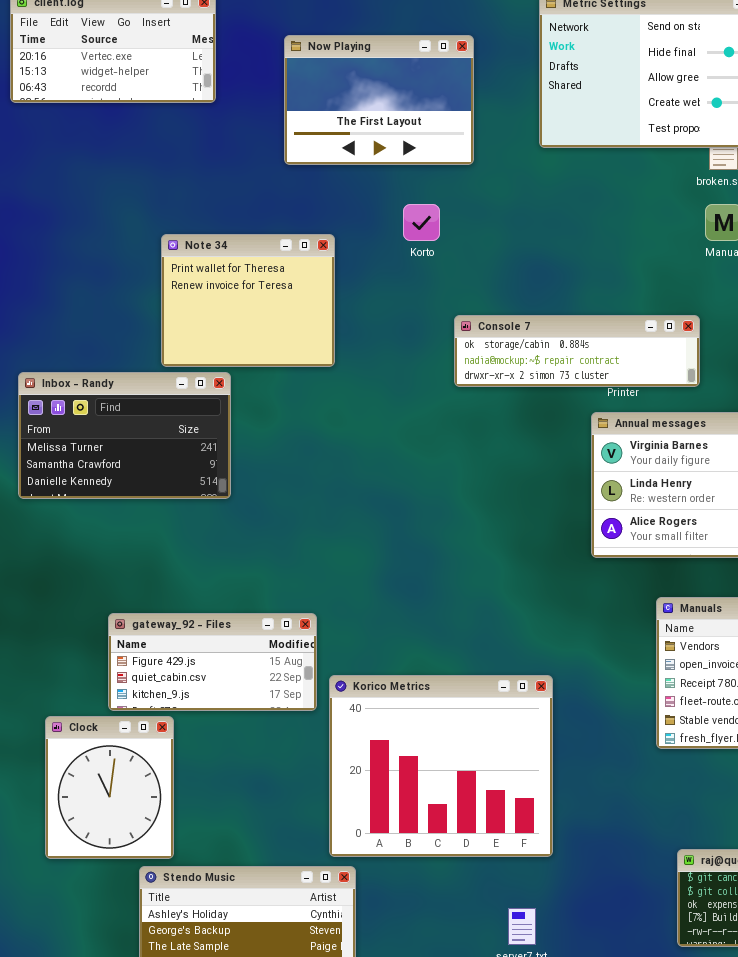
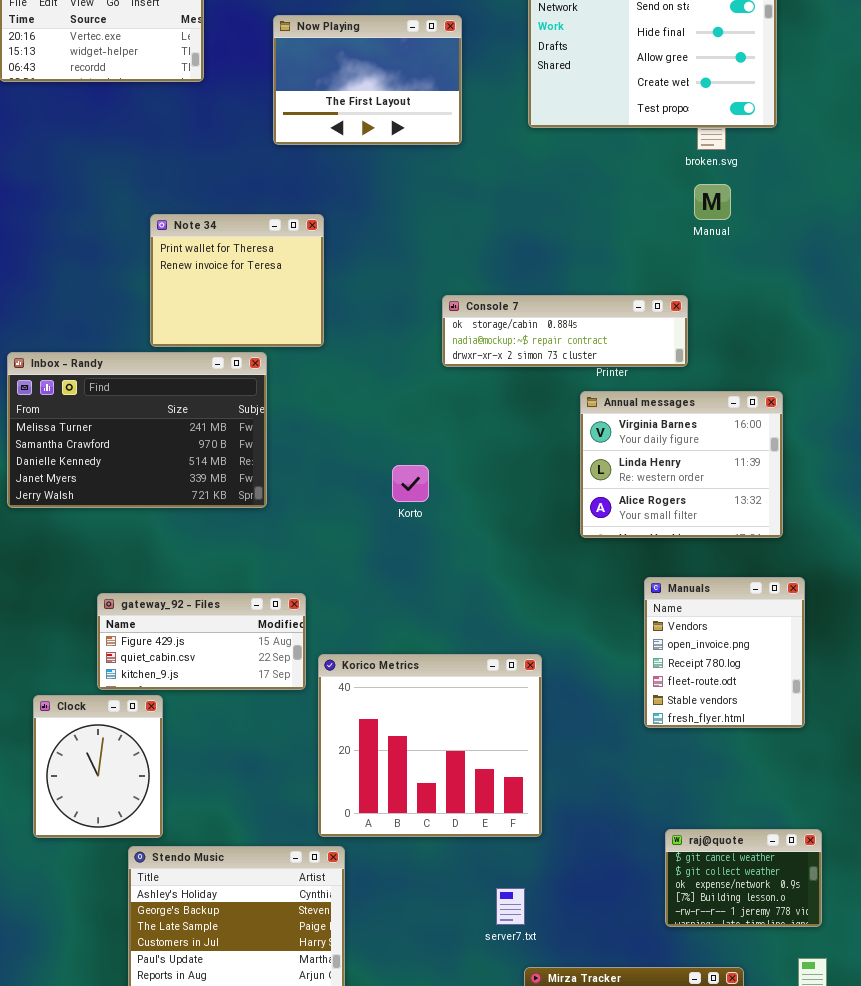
Korto: [403,204,440,241] -> [392,465,429,502], moved
Inbox - Randy: [18,372,231,499] -> [7,352,267,508], resized

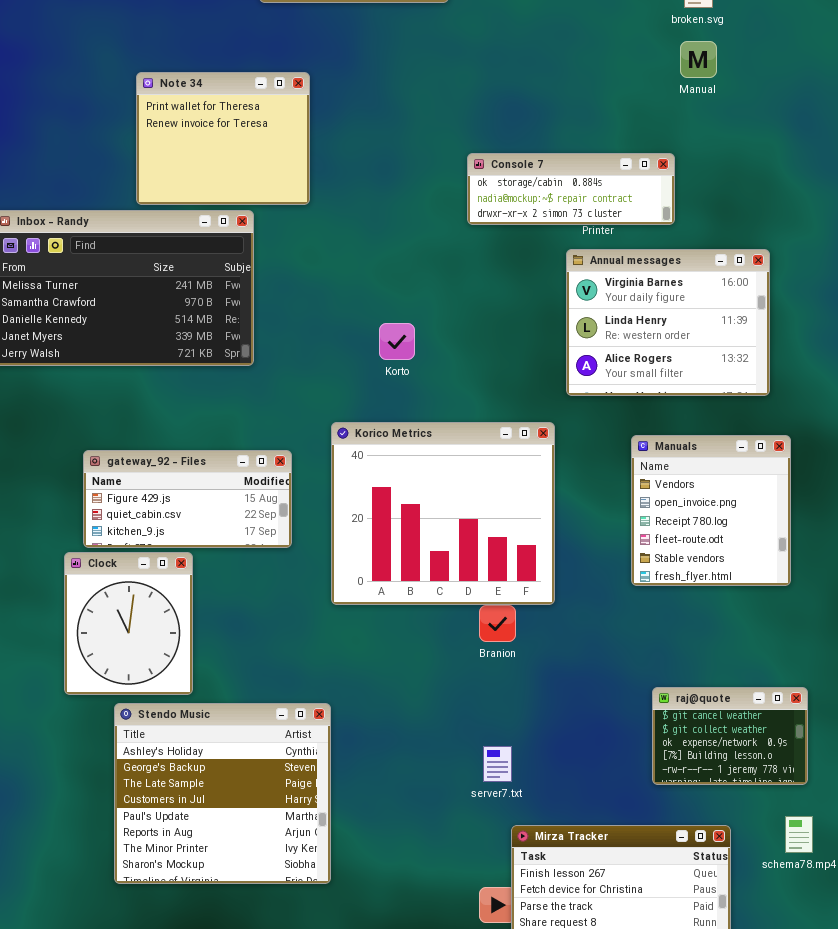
Console 7: [442,295,688,367] -> [467,153,675,225], resized
Korico Metrics: [318,654,542,837] -> [331,422,555,605], moved
Clock: [33,695,163,838] -> [64,552,193,695], moved

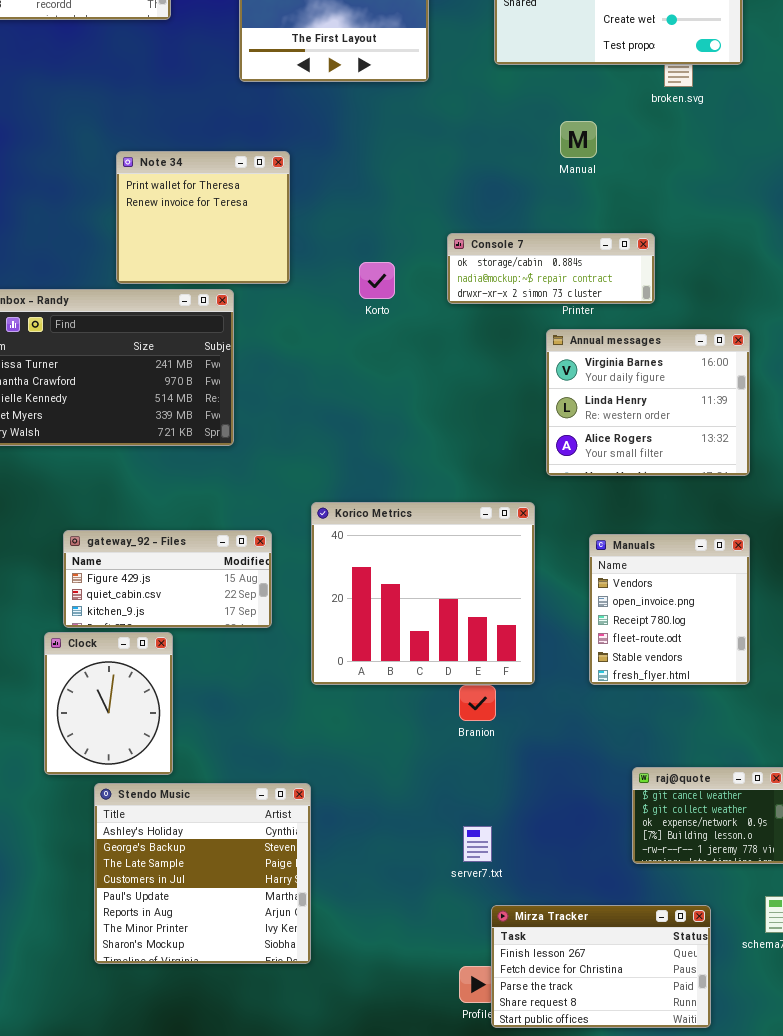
Manual: [680,41,717,78] -> [560,121,597,158], moved
Korto: [379,323,415,360] -> [359,262,395,299], moved
Manuals: [631,435,791,586] -> [589,534,750,685], moved

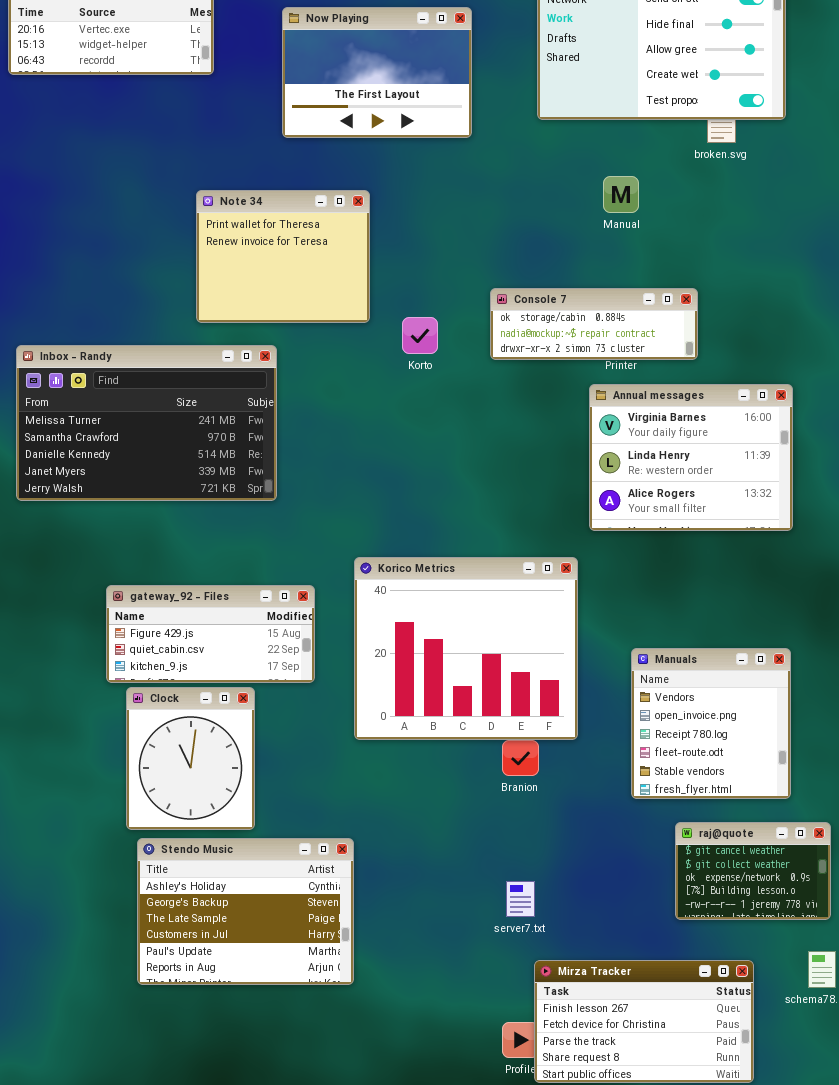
Note 34: [116,151,290,284] -> [196,190,370,323], moved
Manuals: [589,534,750,685] -> [631,648,791,799], moved
Clock: [44,632,173,775] -> [126,687,255,830], moved
Stendo Music: [94,783,311,964] -> [137,838,354,985], resized

